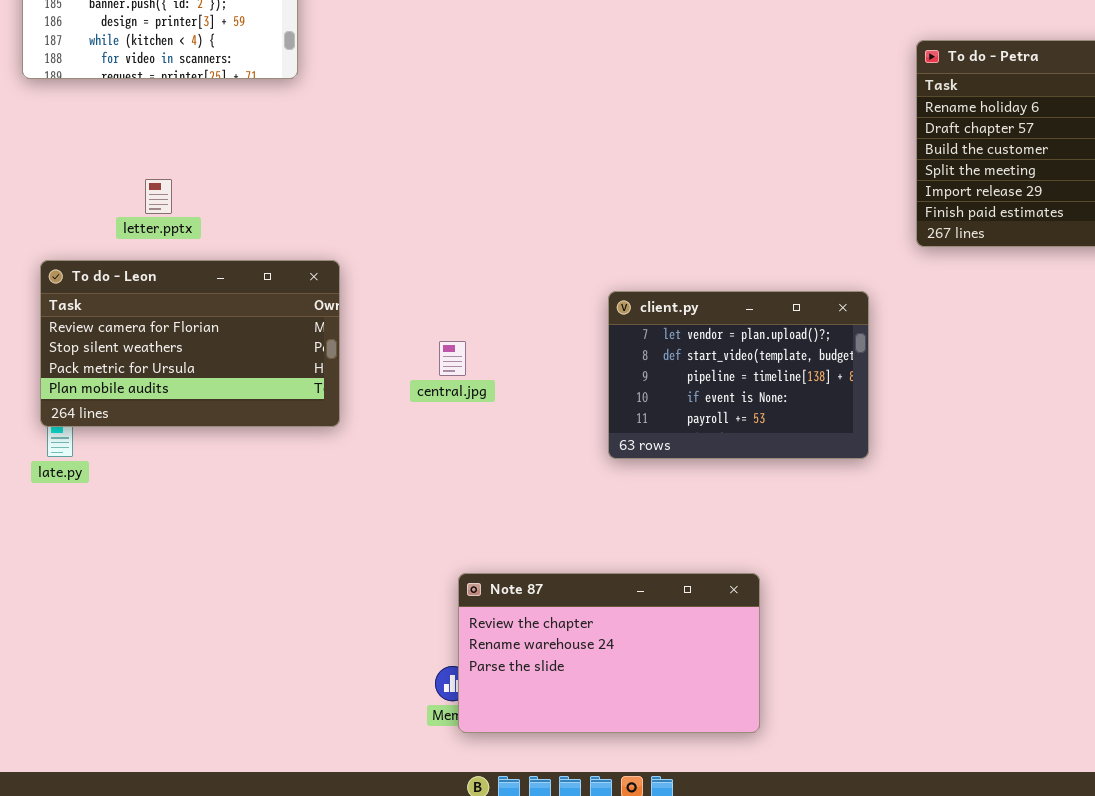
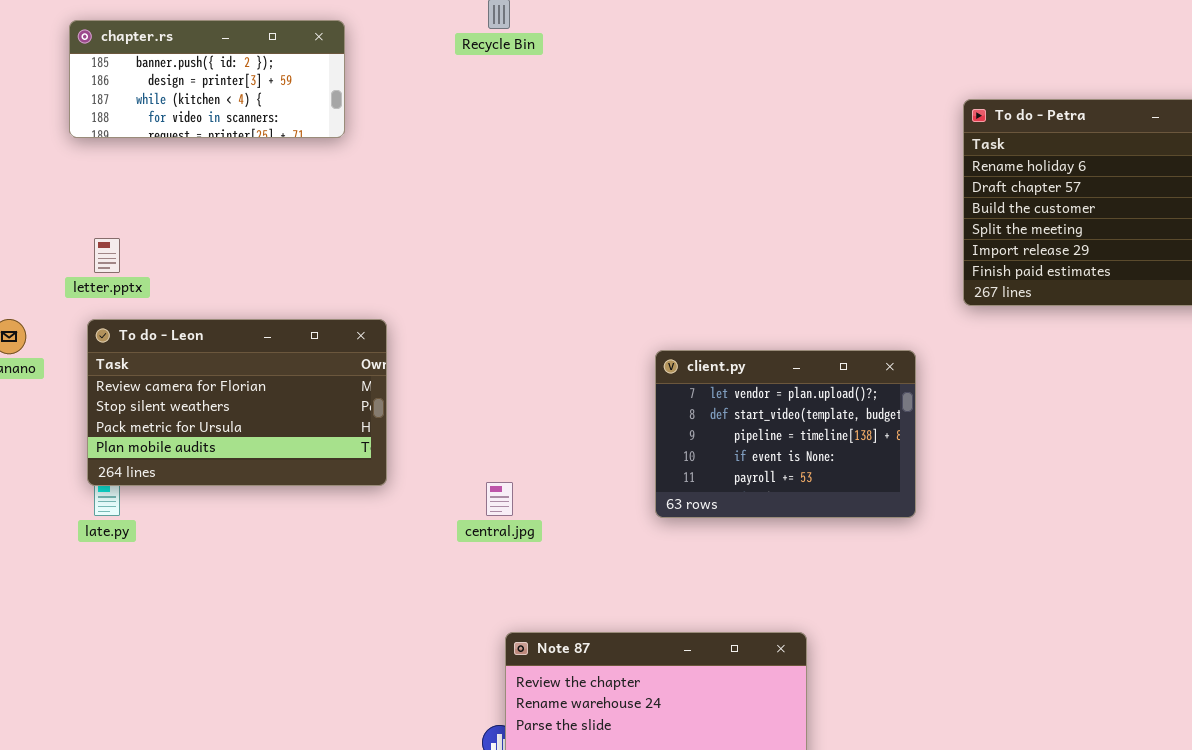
letter.pptx: [145,179,172,214] -> [94,238,120,273], moved
central.jpg: [439,341,466,376] -> [486,482,513,516], moved

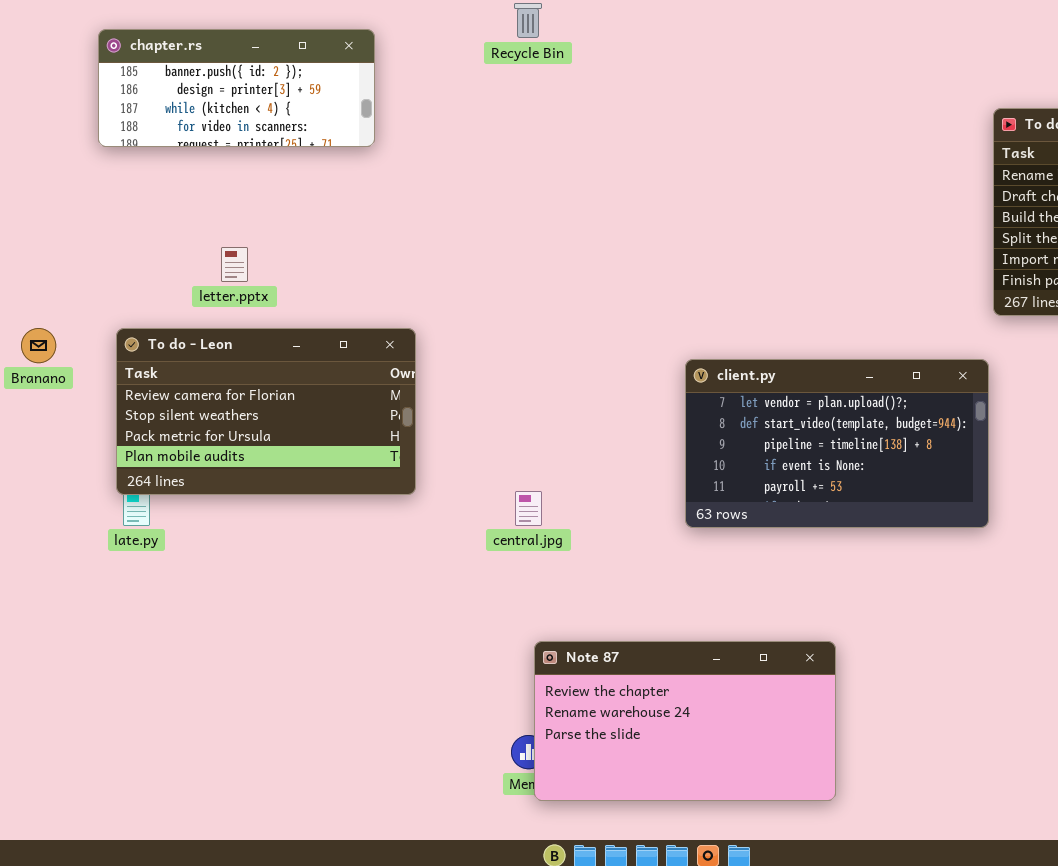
letter.pptx: [94,238,120,273] -> [221,247,248,282], moved
client.py: [655,350,916,518] -> [685,359,989,528], resized

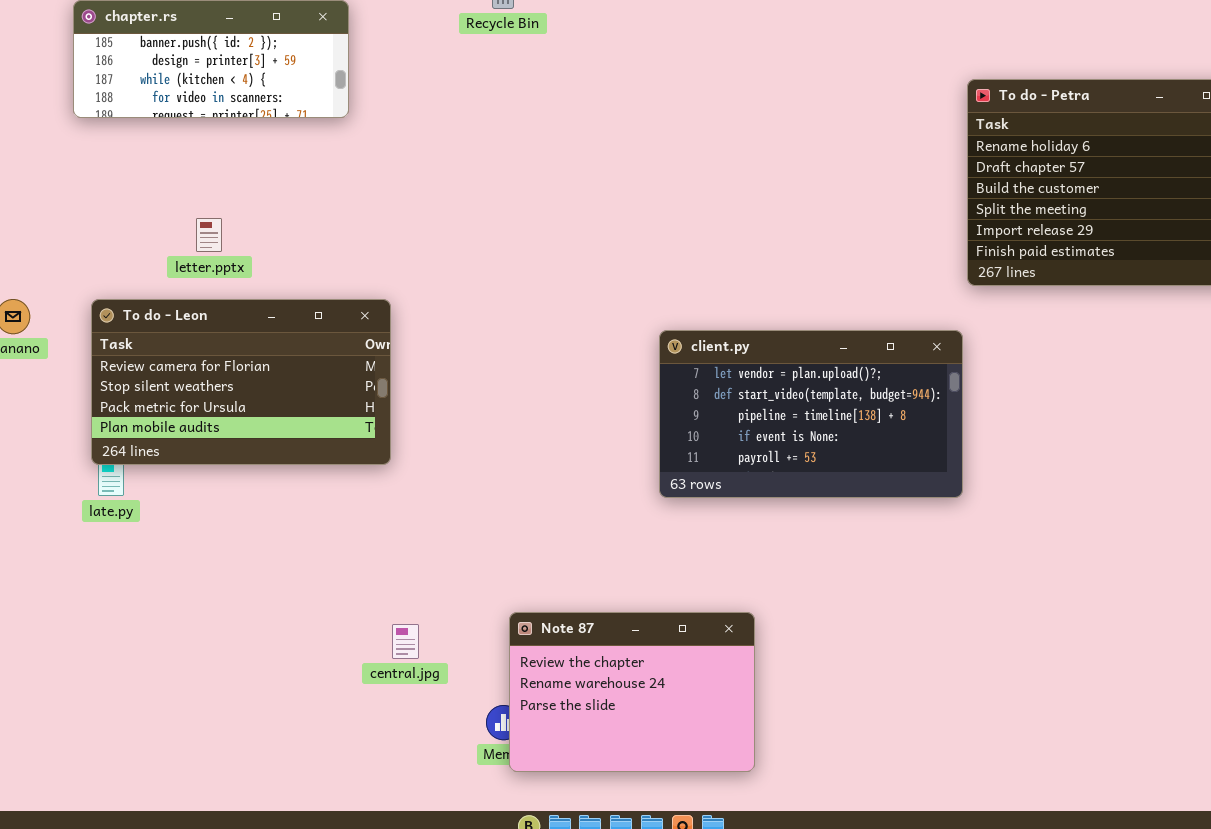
central.jpg: [515,491,542,526] -> [392,624,419,659], moved
Note 87: [534,641,836,801] -> [509,612,755,772], resized

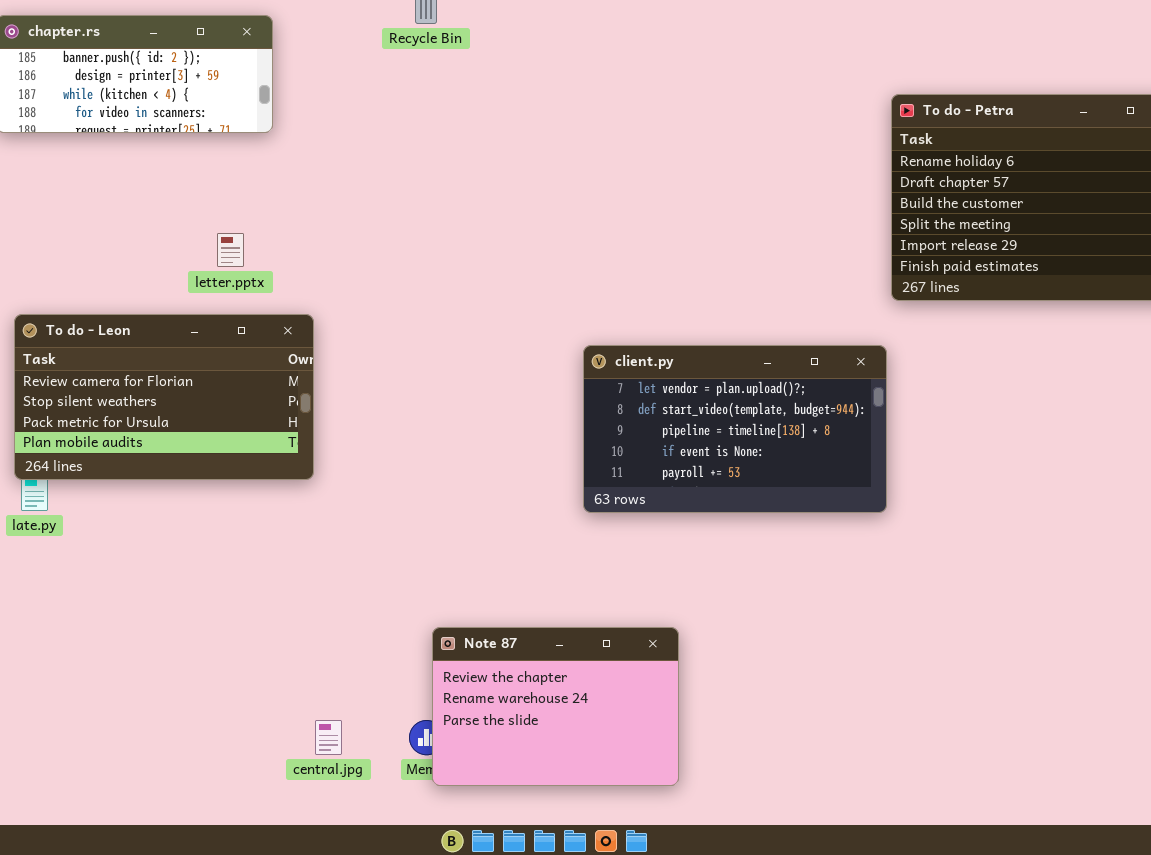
letter.pptx: [196,218,222,252] -> [217,233,244,267], moved
central.jpg: [392,624,419,659] -> [315,720,342,755], moved

